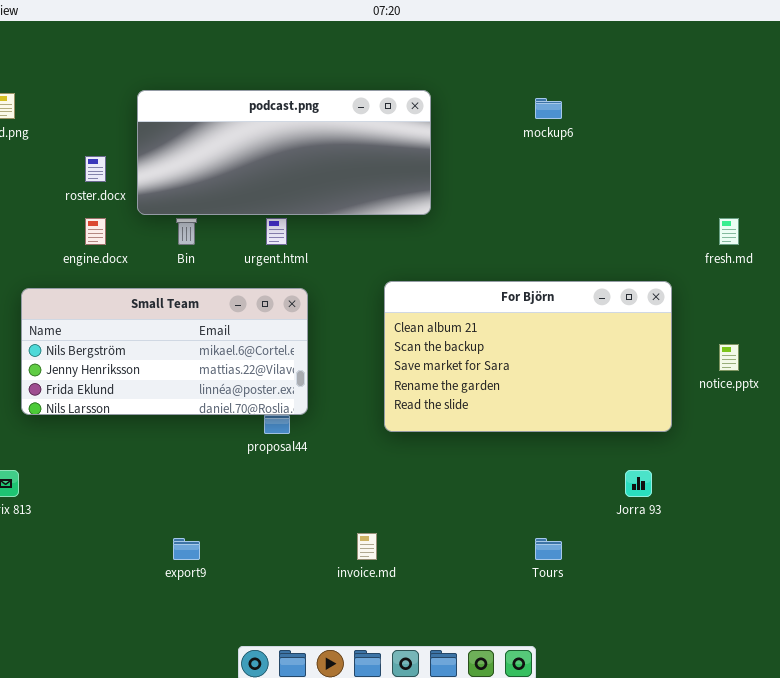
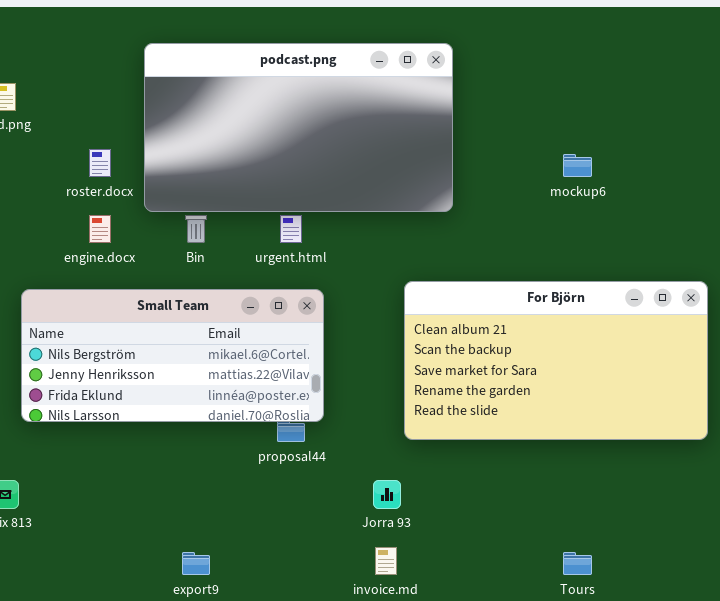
podcast.png: [137,90,431,215] -> [144,43,453,212], resized
mockup6: [535,98,562,119] -> [563,154,592,177], moved
Jorra 93: [625,470,652,497] -> [373,480,401,509], moved

